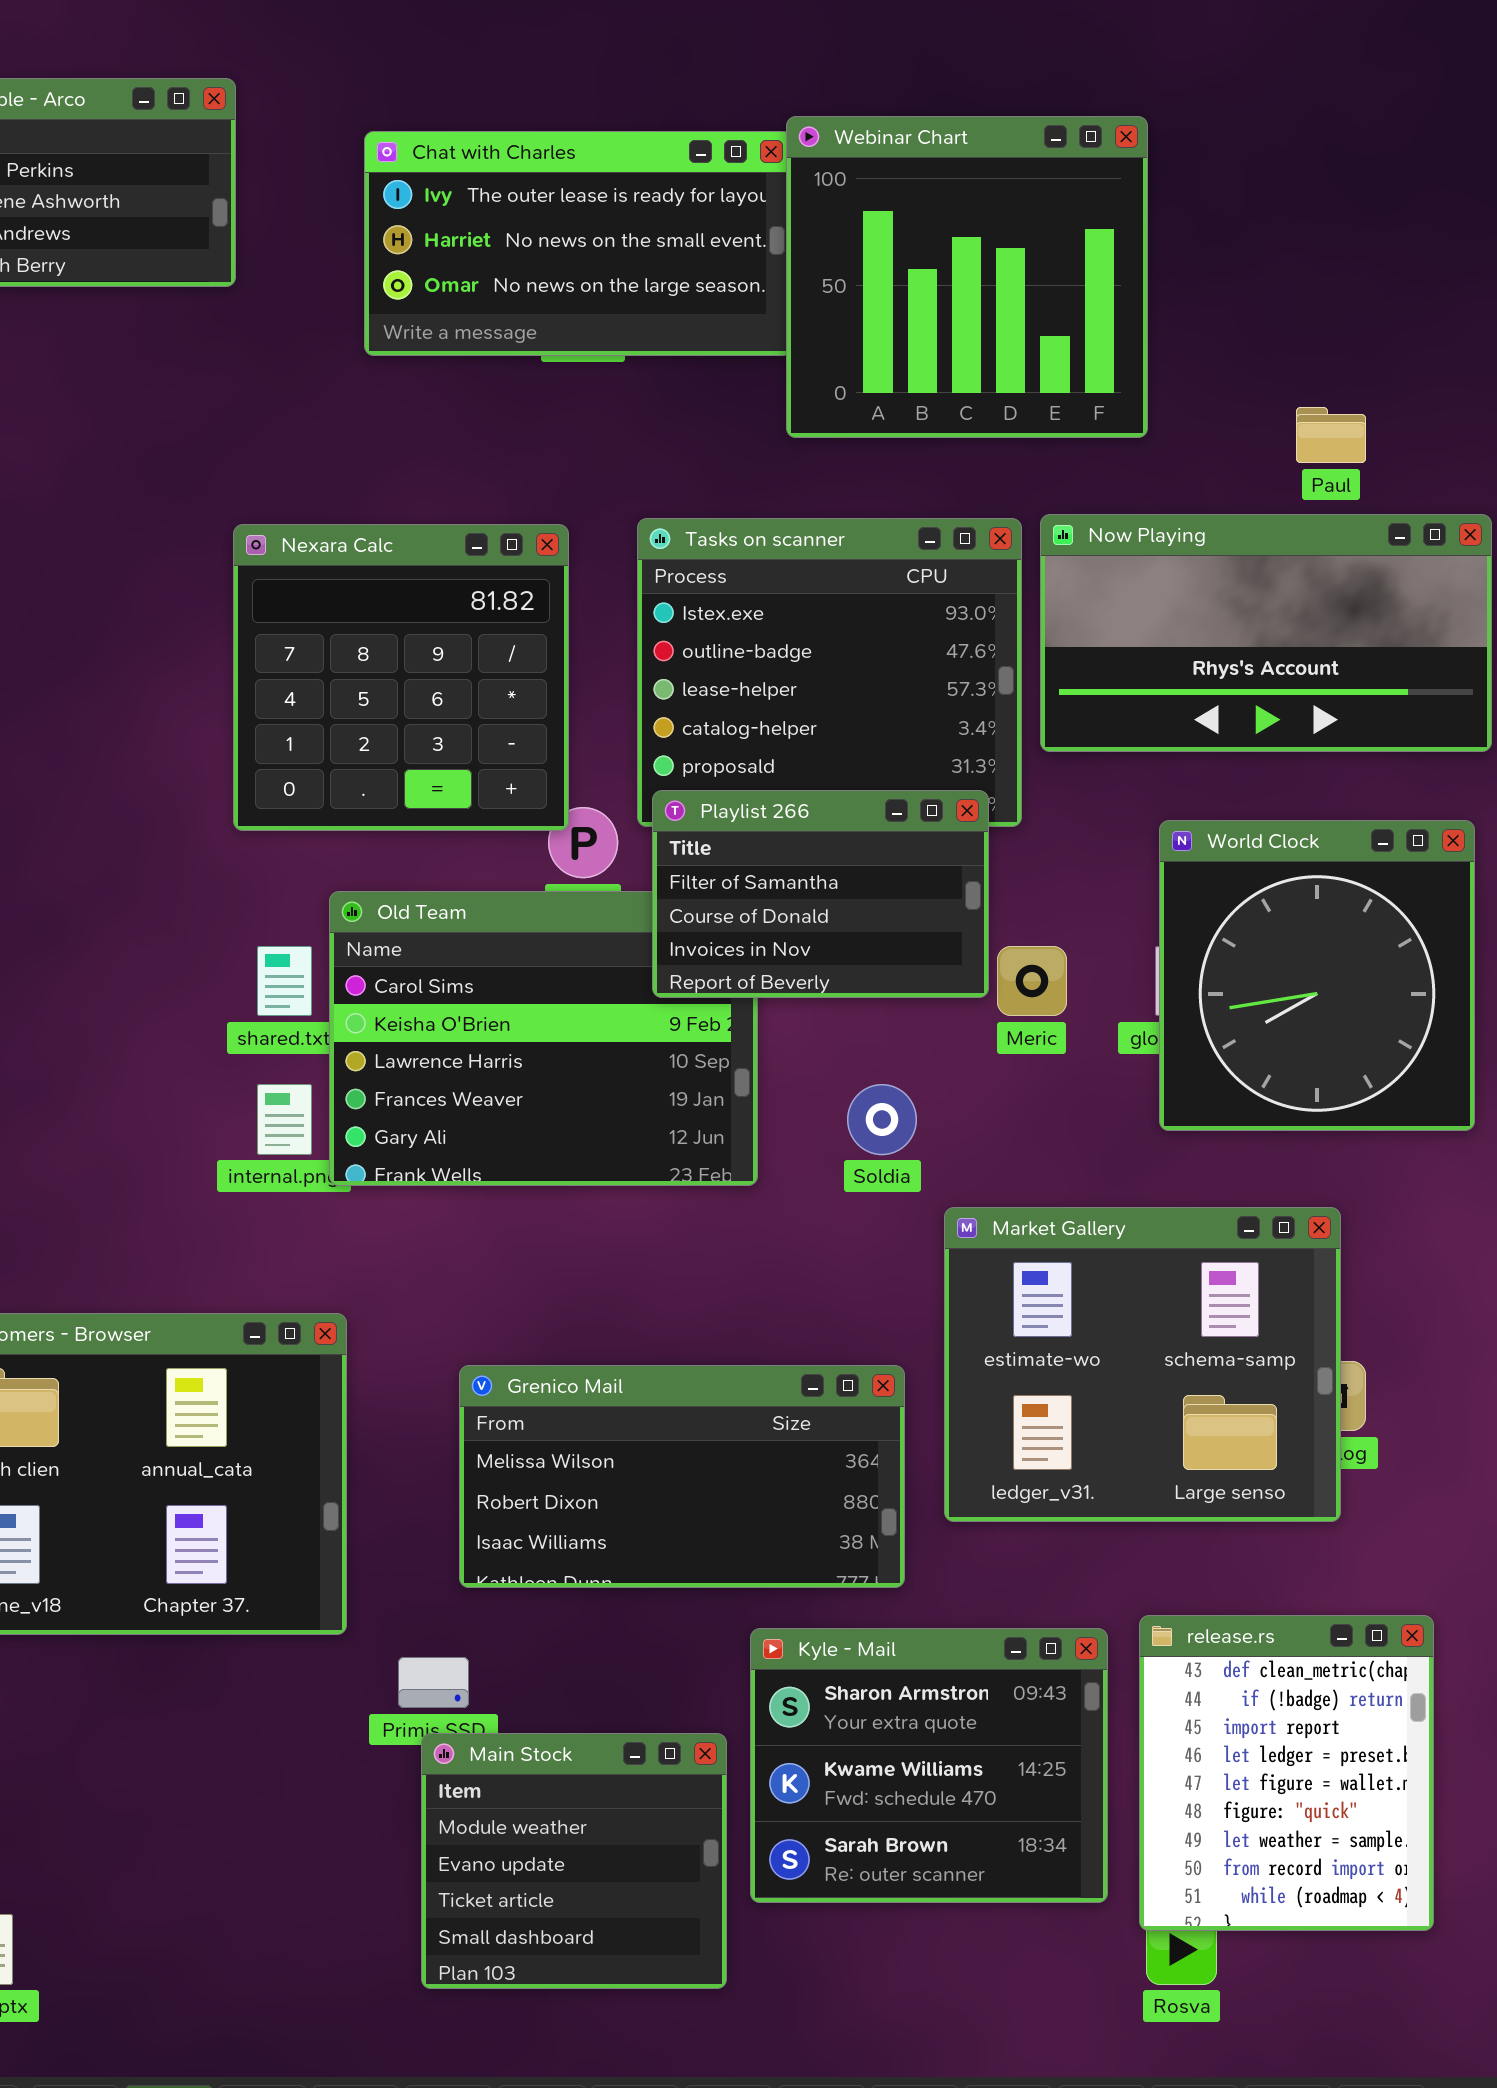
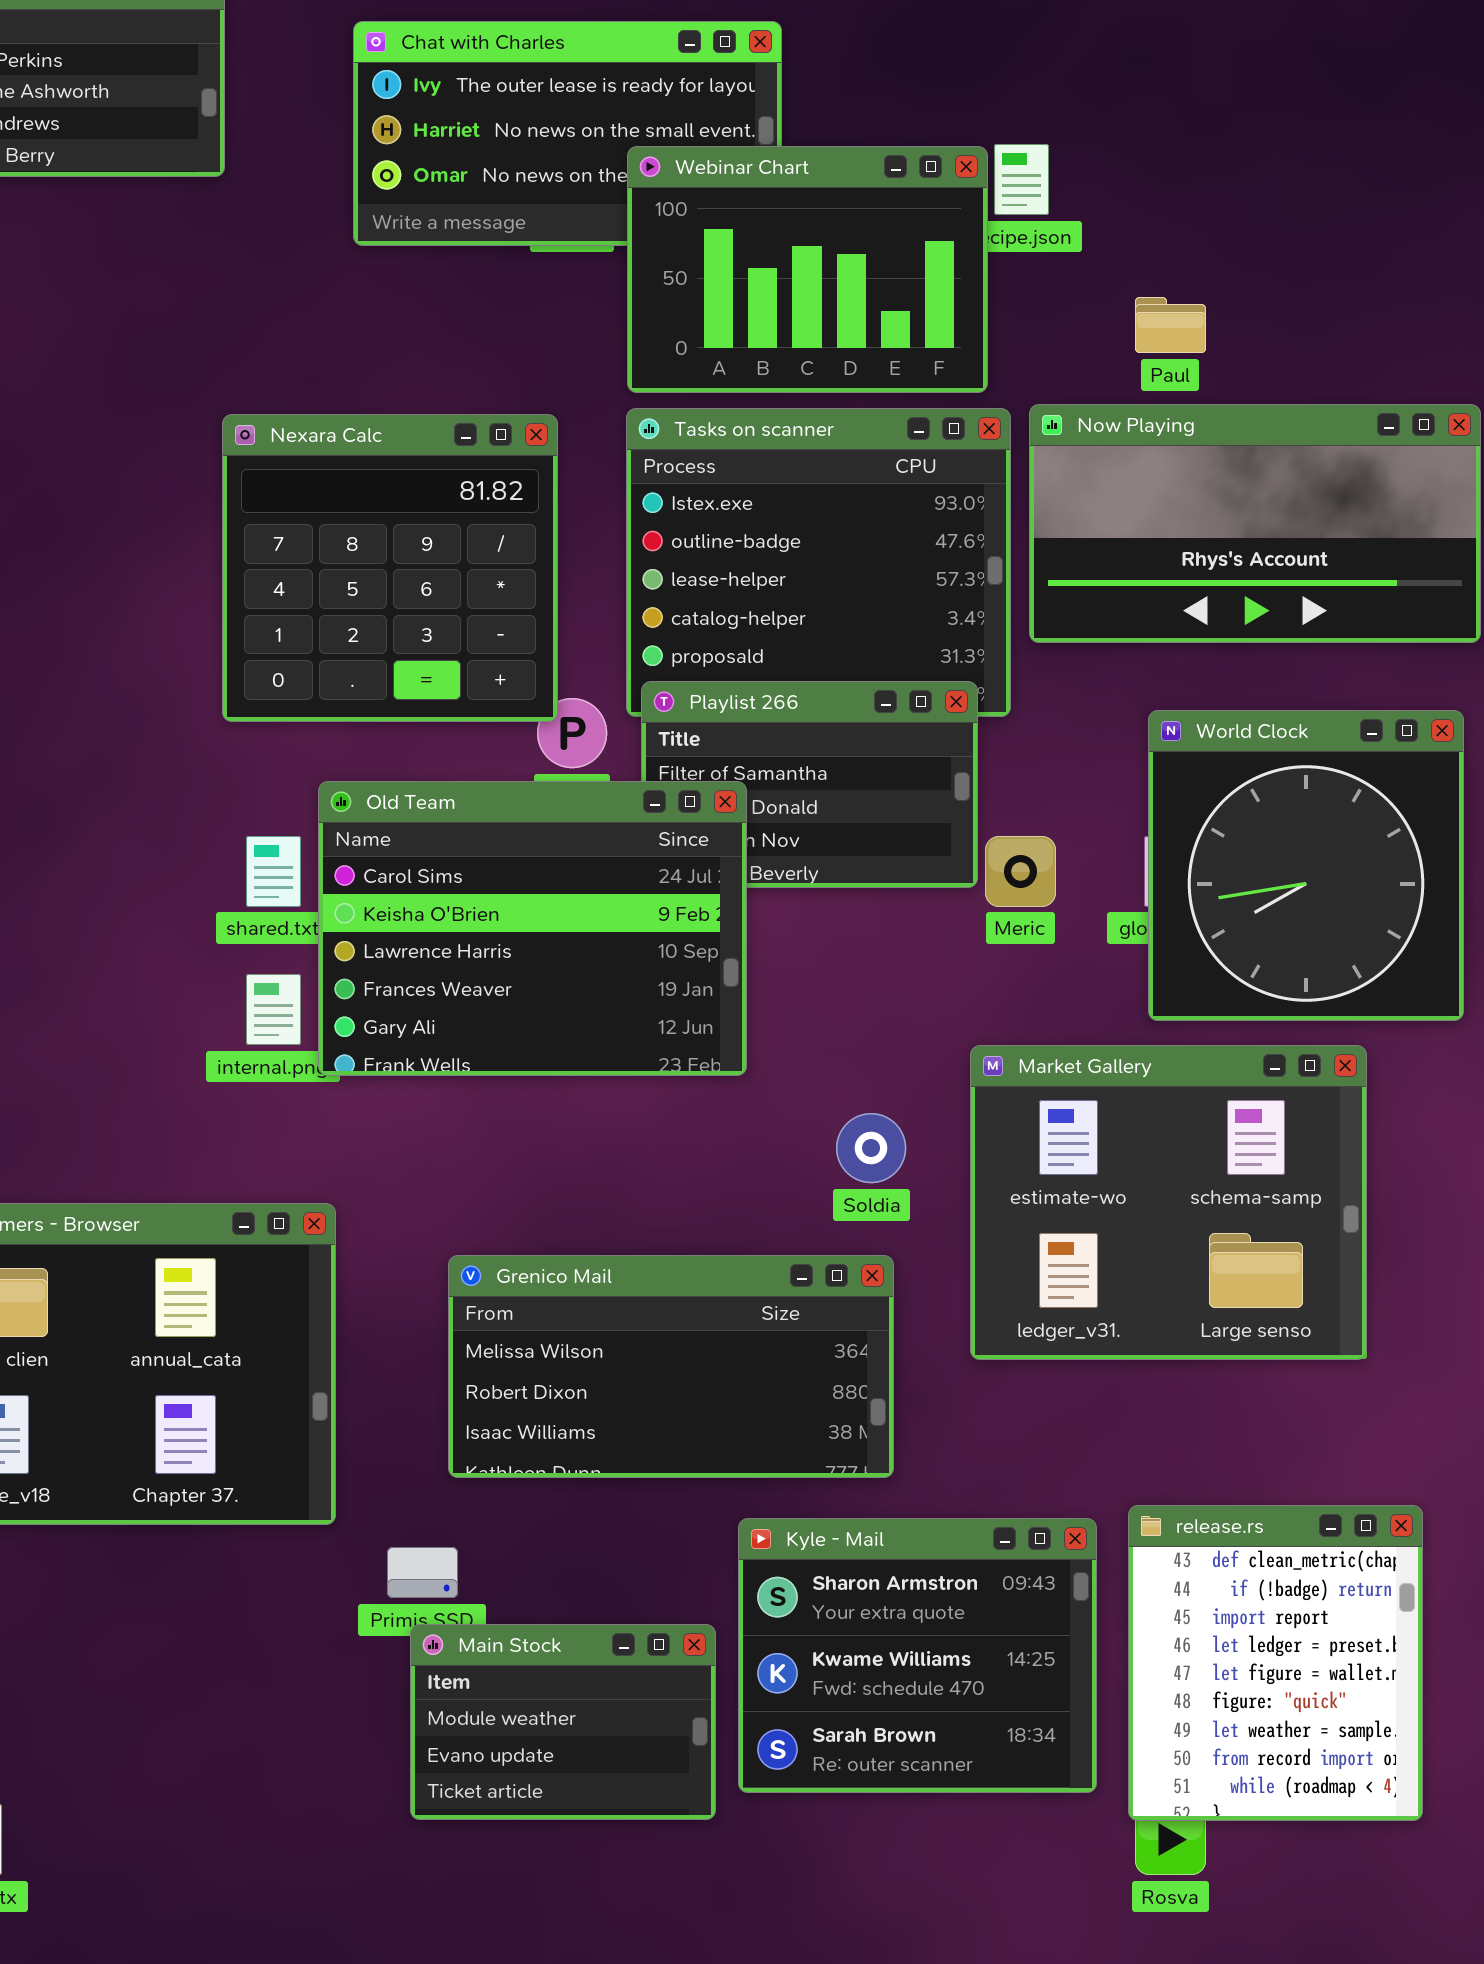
Webinar Chart: [786,116,1148,438] -> [627,146,988,393], moved, resized
Paul: [1296,407,1366,463] -> [1135,297,1206,353], moved
Old Team: [329,891,758,1186] -> [318,781,747,1076], raised
Soldia: [847,1084,917,1155] -> [836,1113,906,1183], moved
Market Gallery: [944,1207,1341,1522] -> [970,1045,1367,1360], moved
Main Stock: [421,1733,727,1989] -> [410,1624,716,1820], resized

